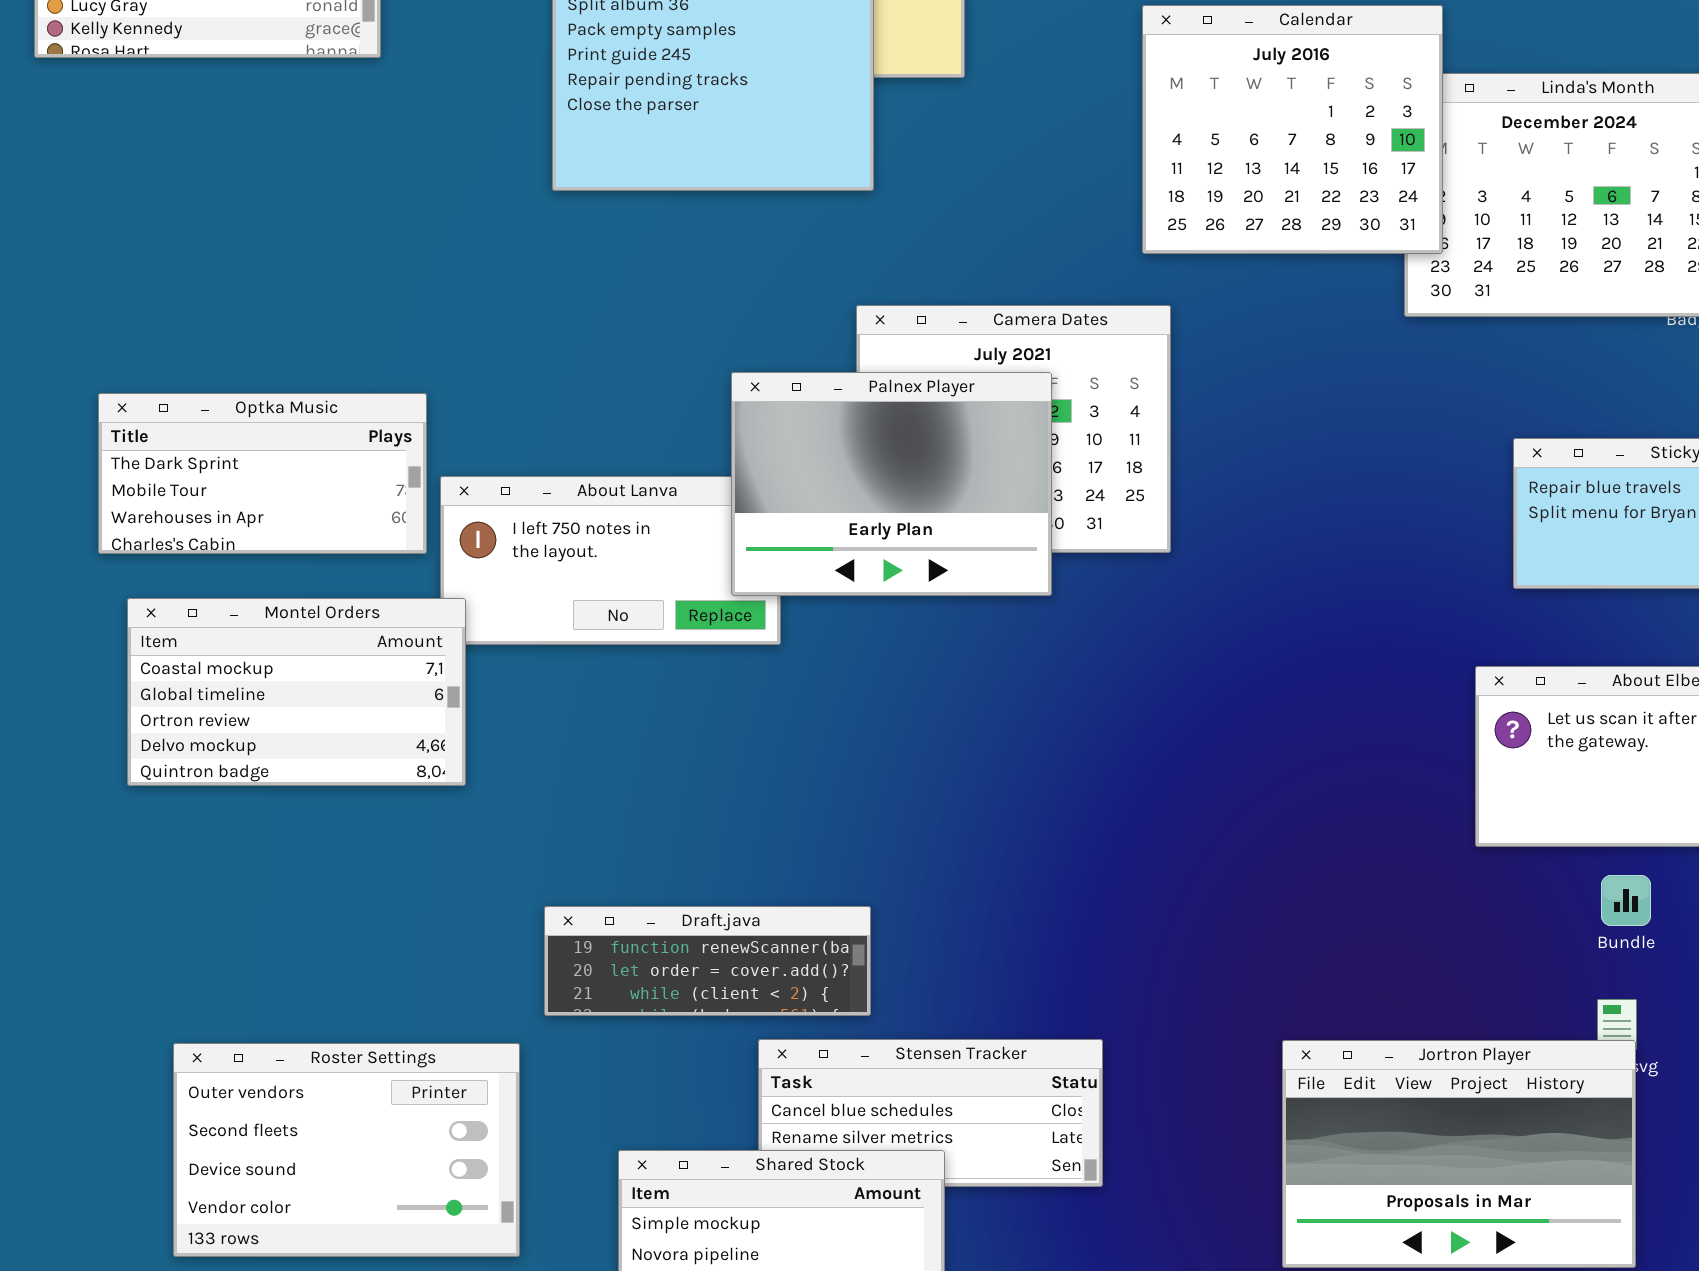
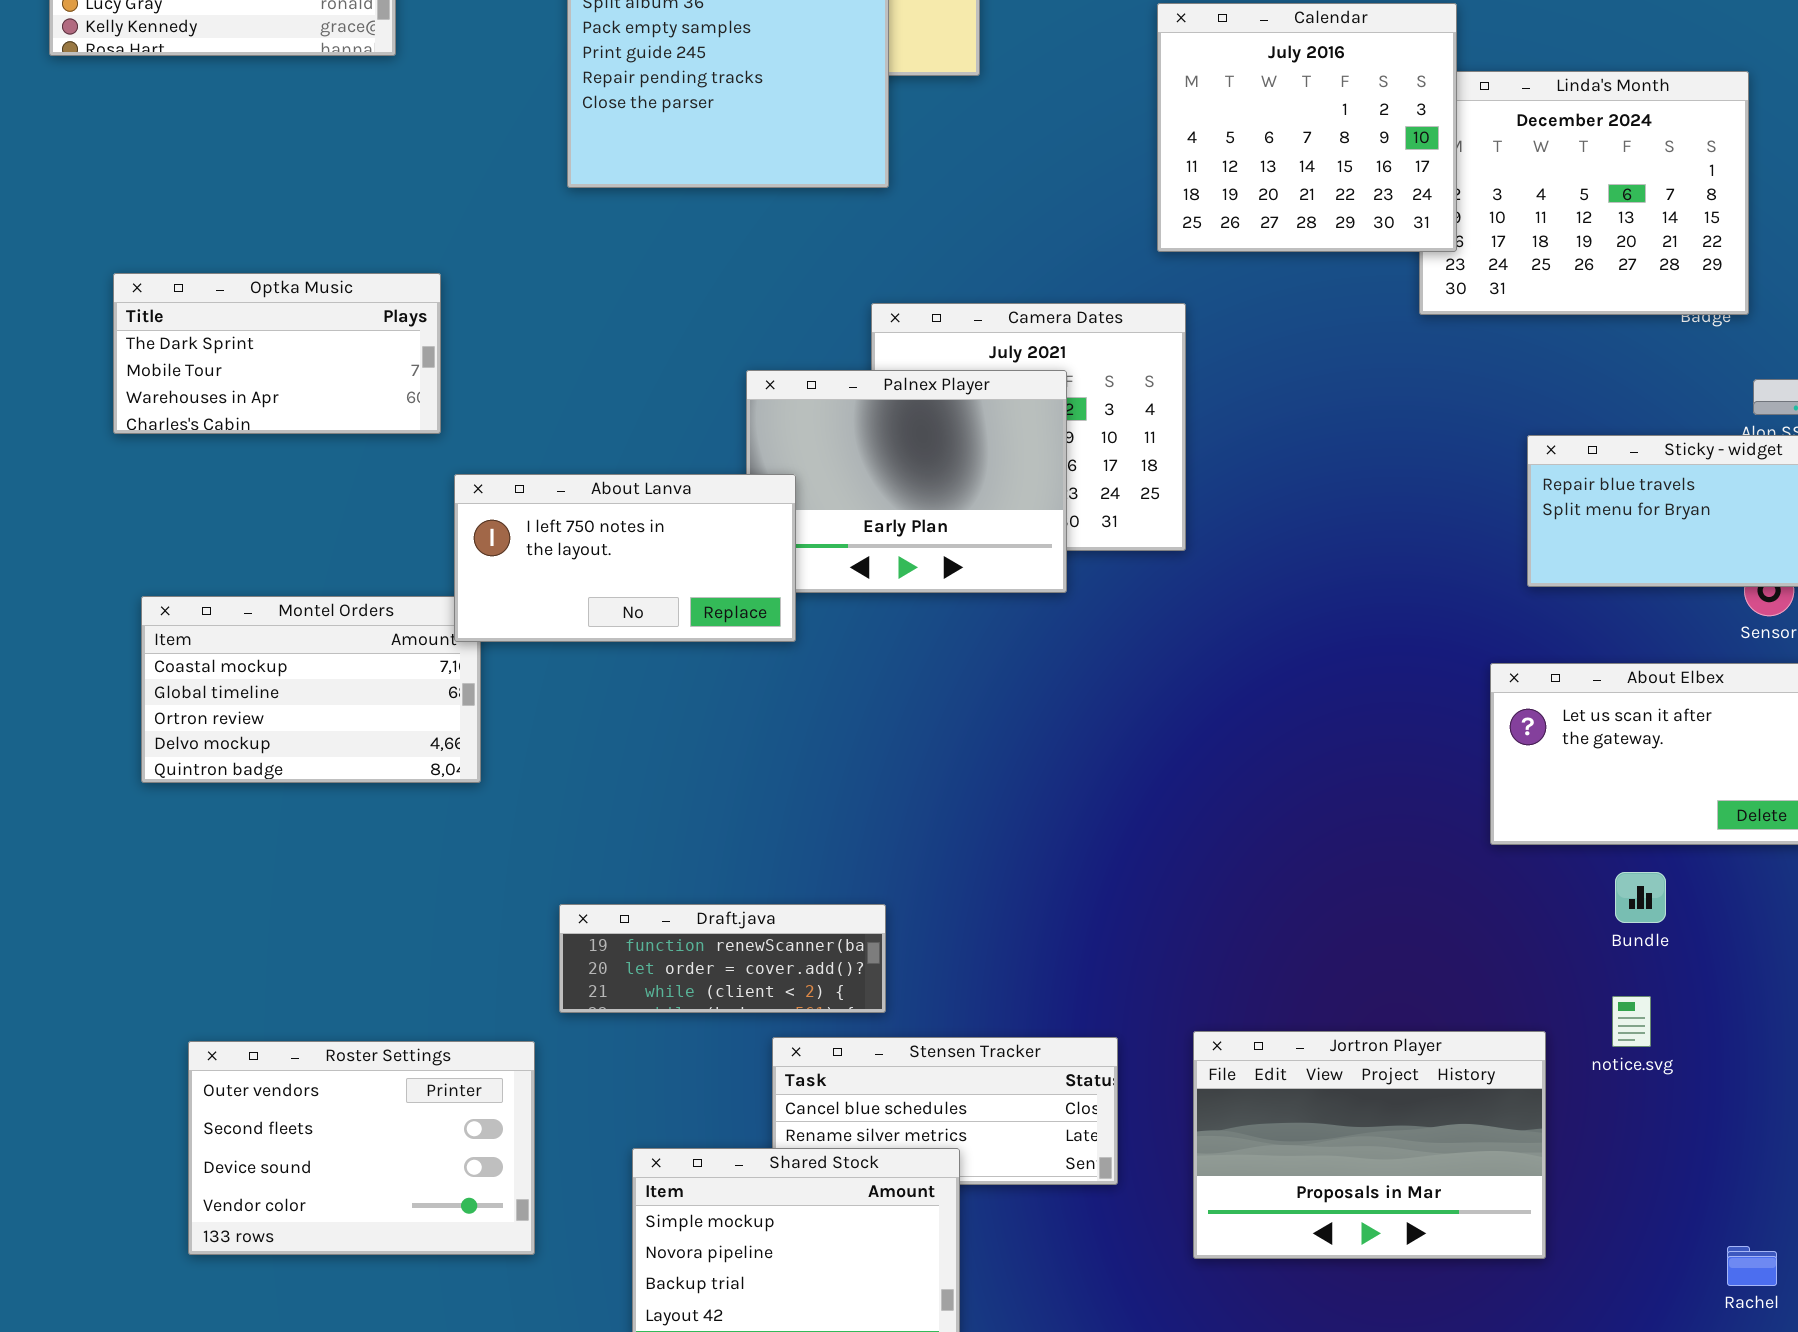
Optka Music: [98,393,427,554] -> [113,273,441,434], moved
About Lanva: [440,476,781,645] -> [454,474,796,642], raised
Jortron Player: [1282,1040,1636,1268] -> [1193,1031,1546,1259], moved

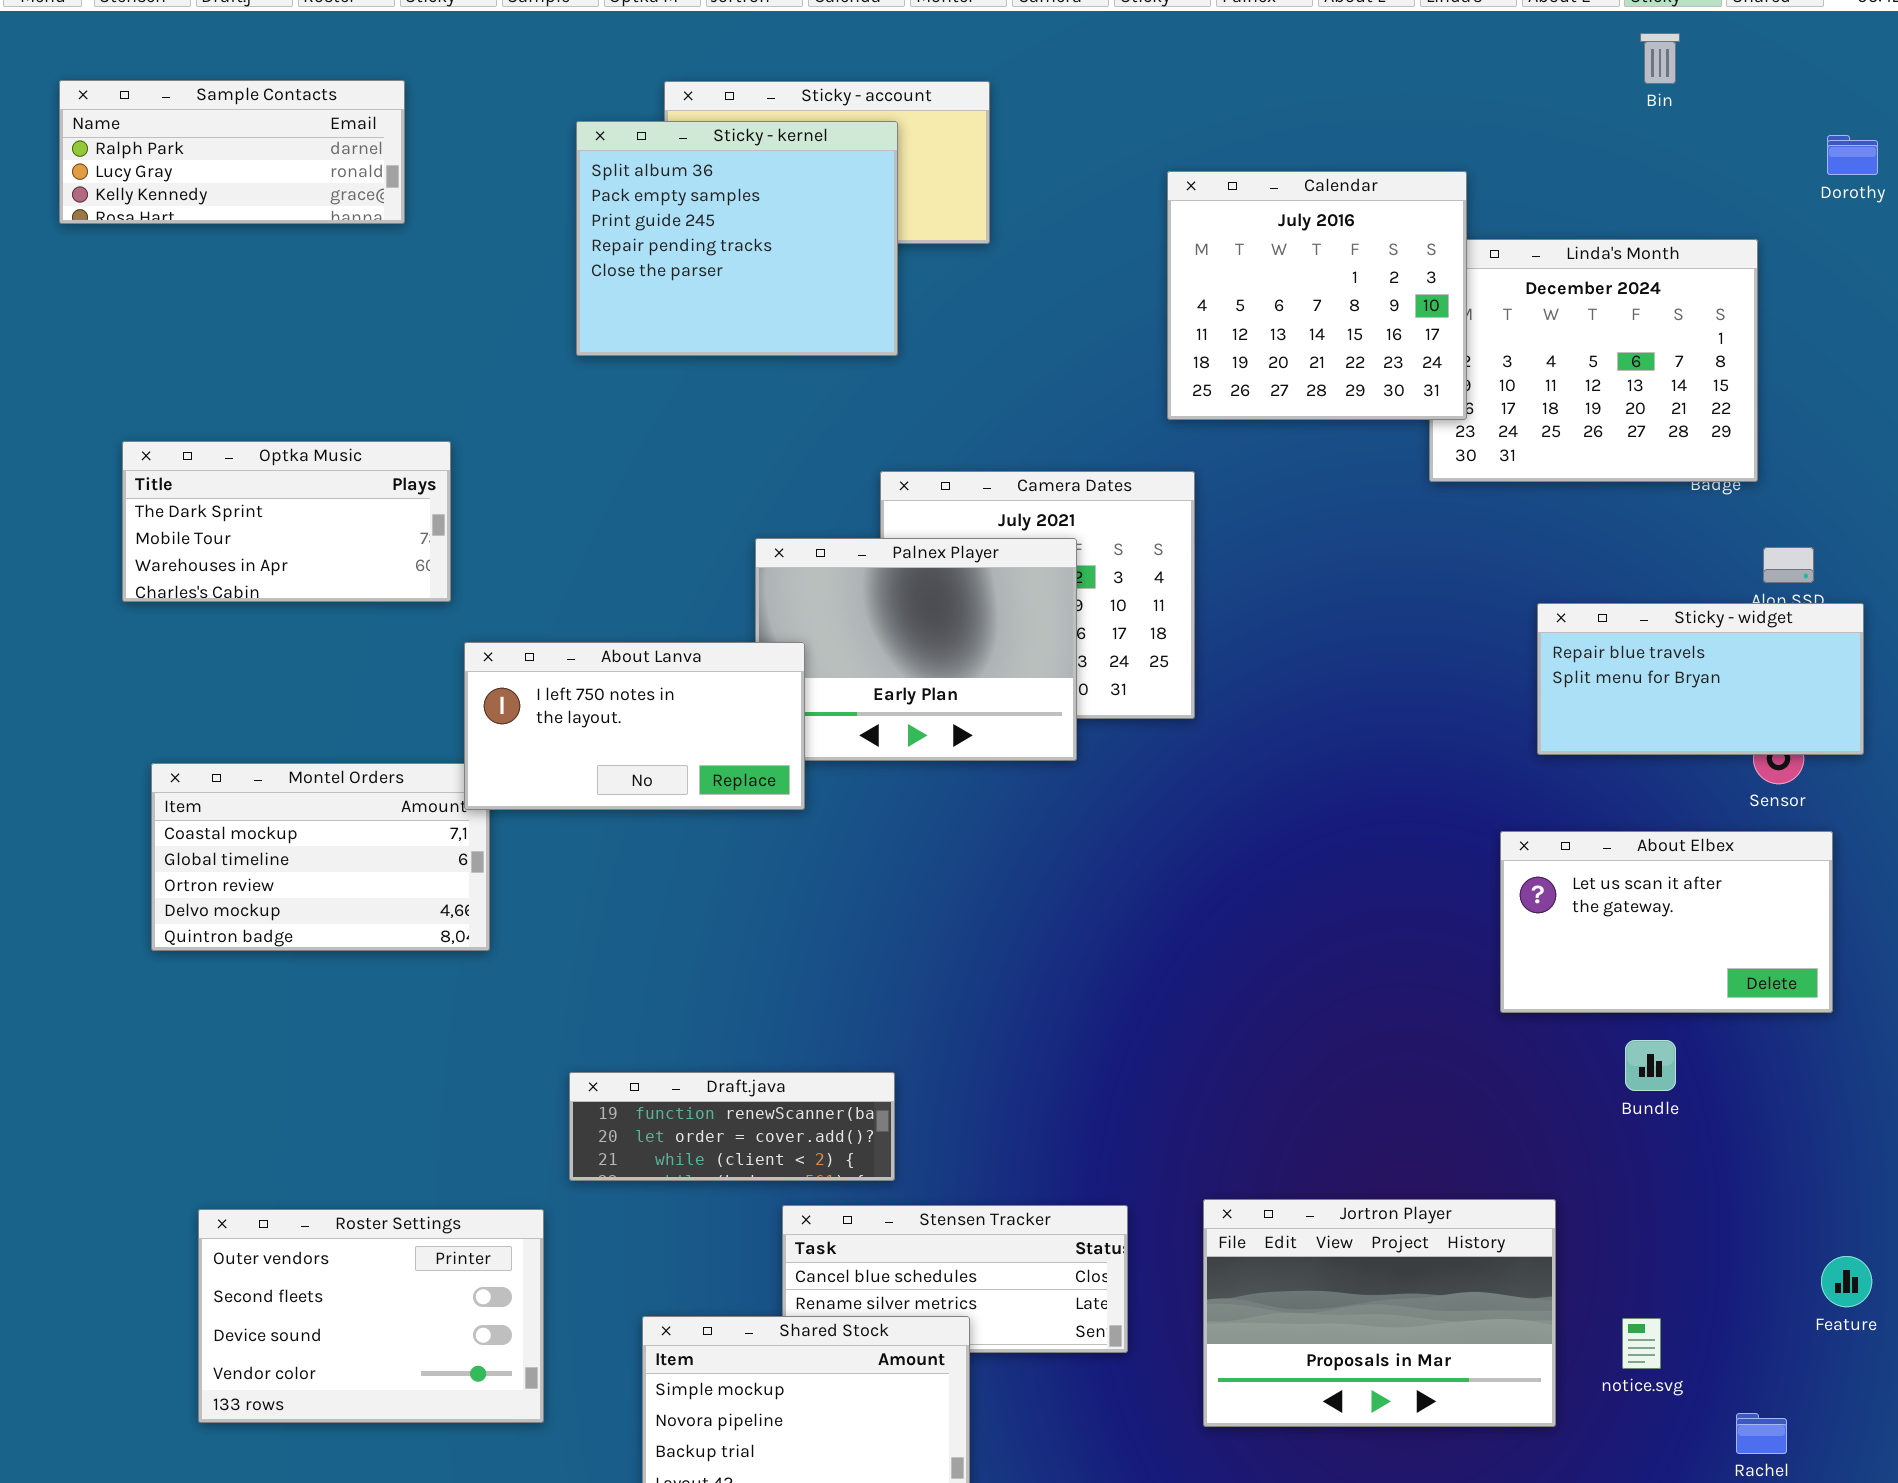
notice.svg: [1612,996,1651,1047] -> [1622,1318,1661,1369], moved

